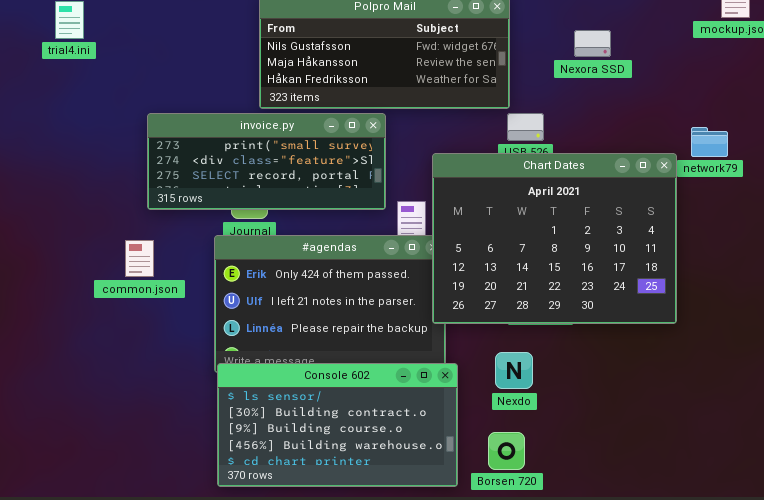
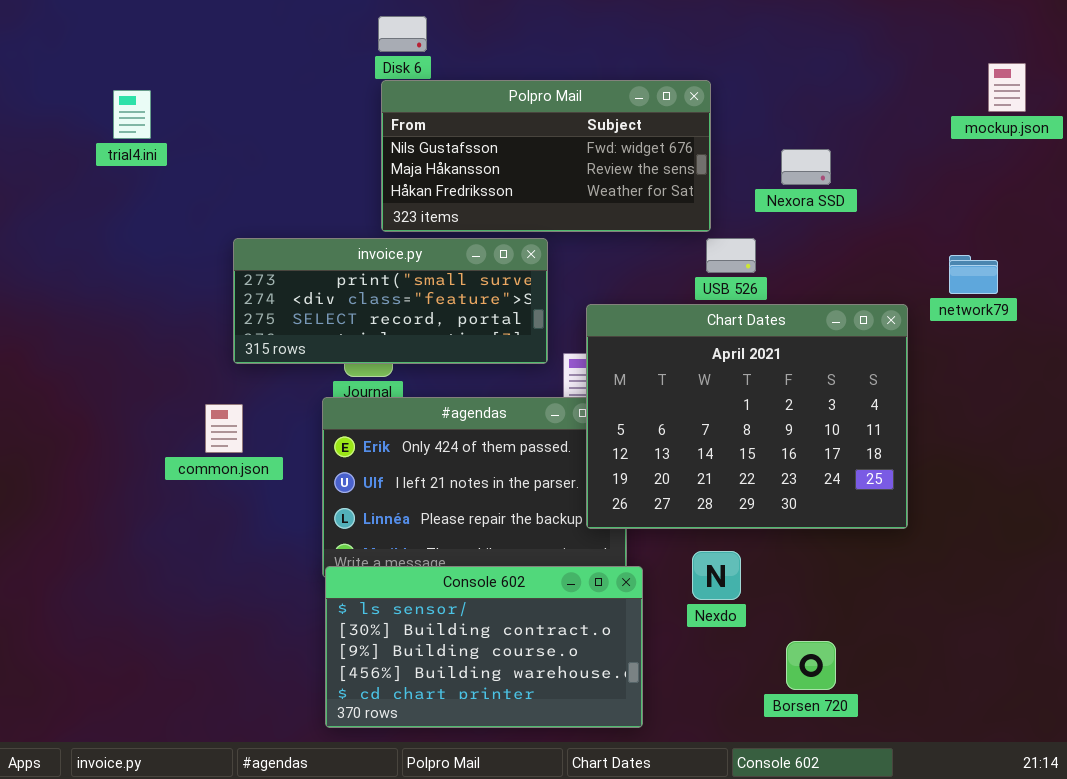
Nexora SSD: [574,30,611,57] -> [781,149,831,185], moved
Chart Dates: [432,153,677,324] -> [586,304,908,529], moved
Borsen 720: [488,432,525,470] -> [786,641,836,690], moved

